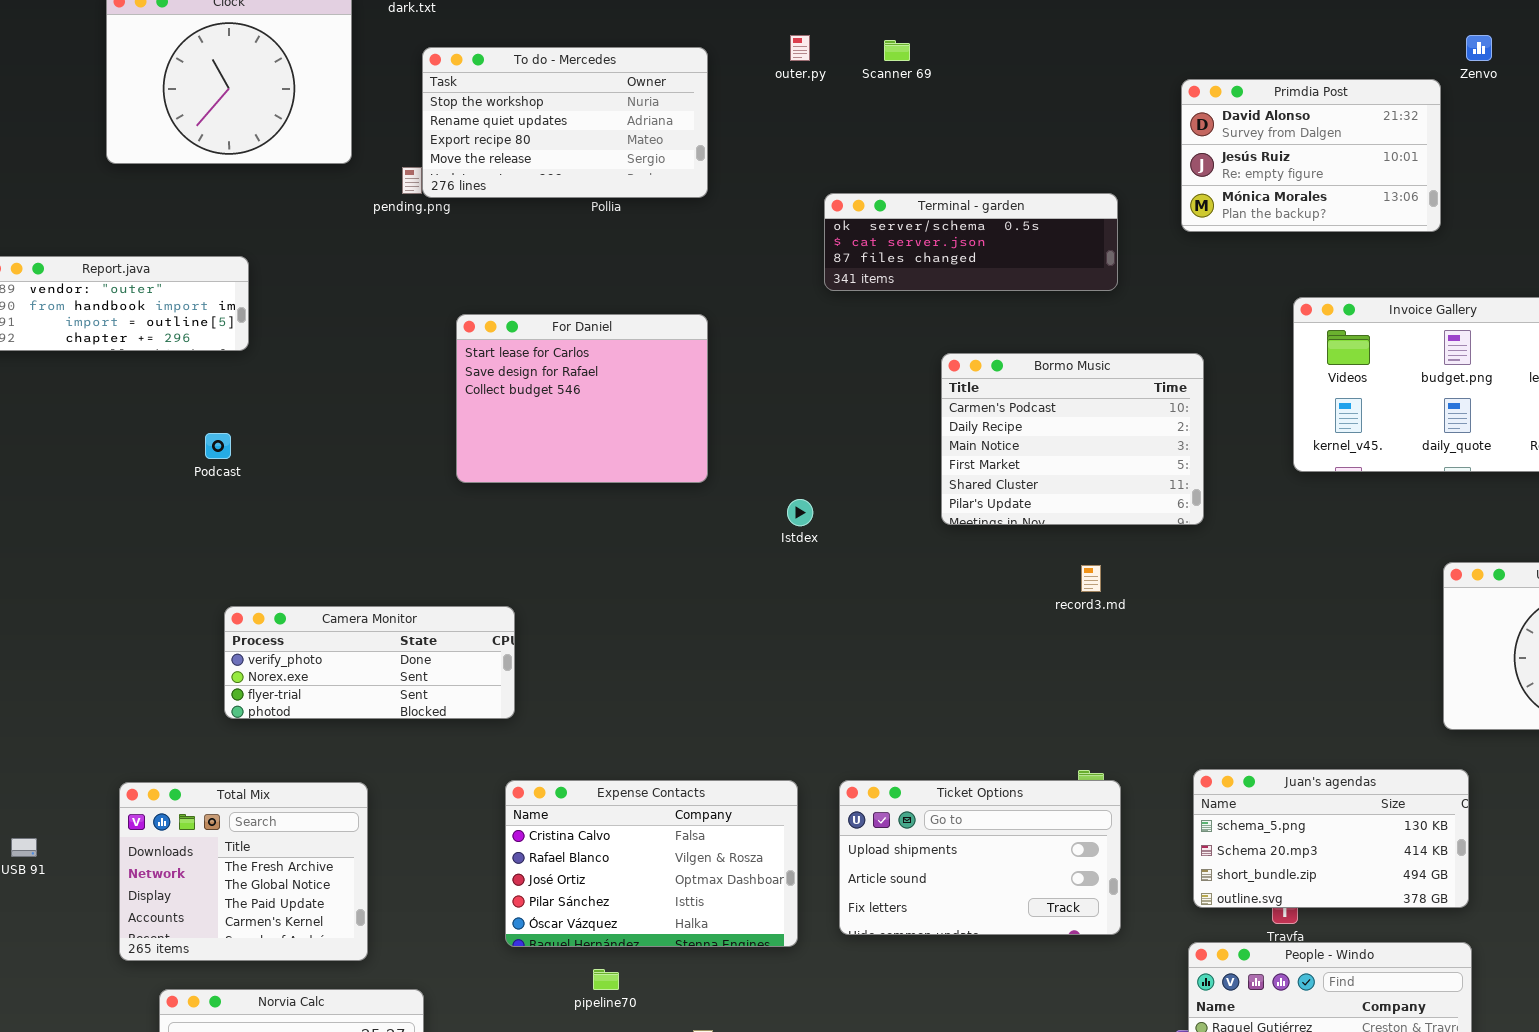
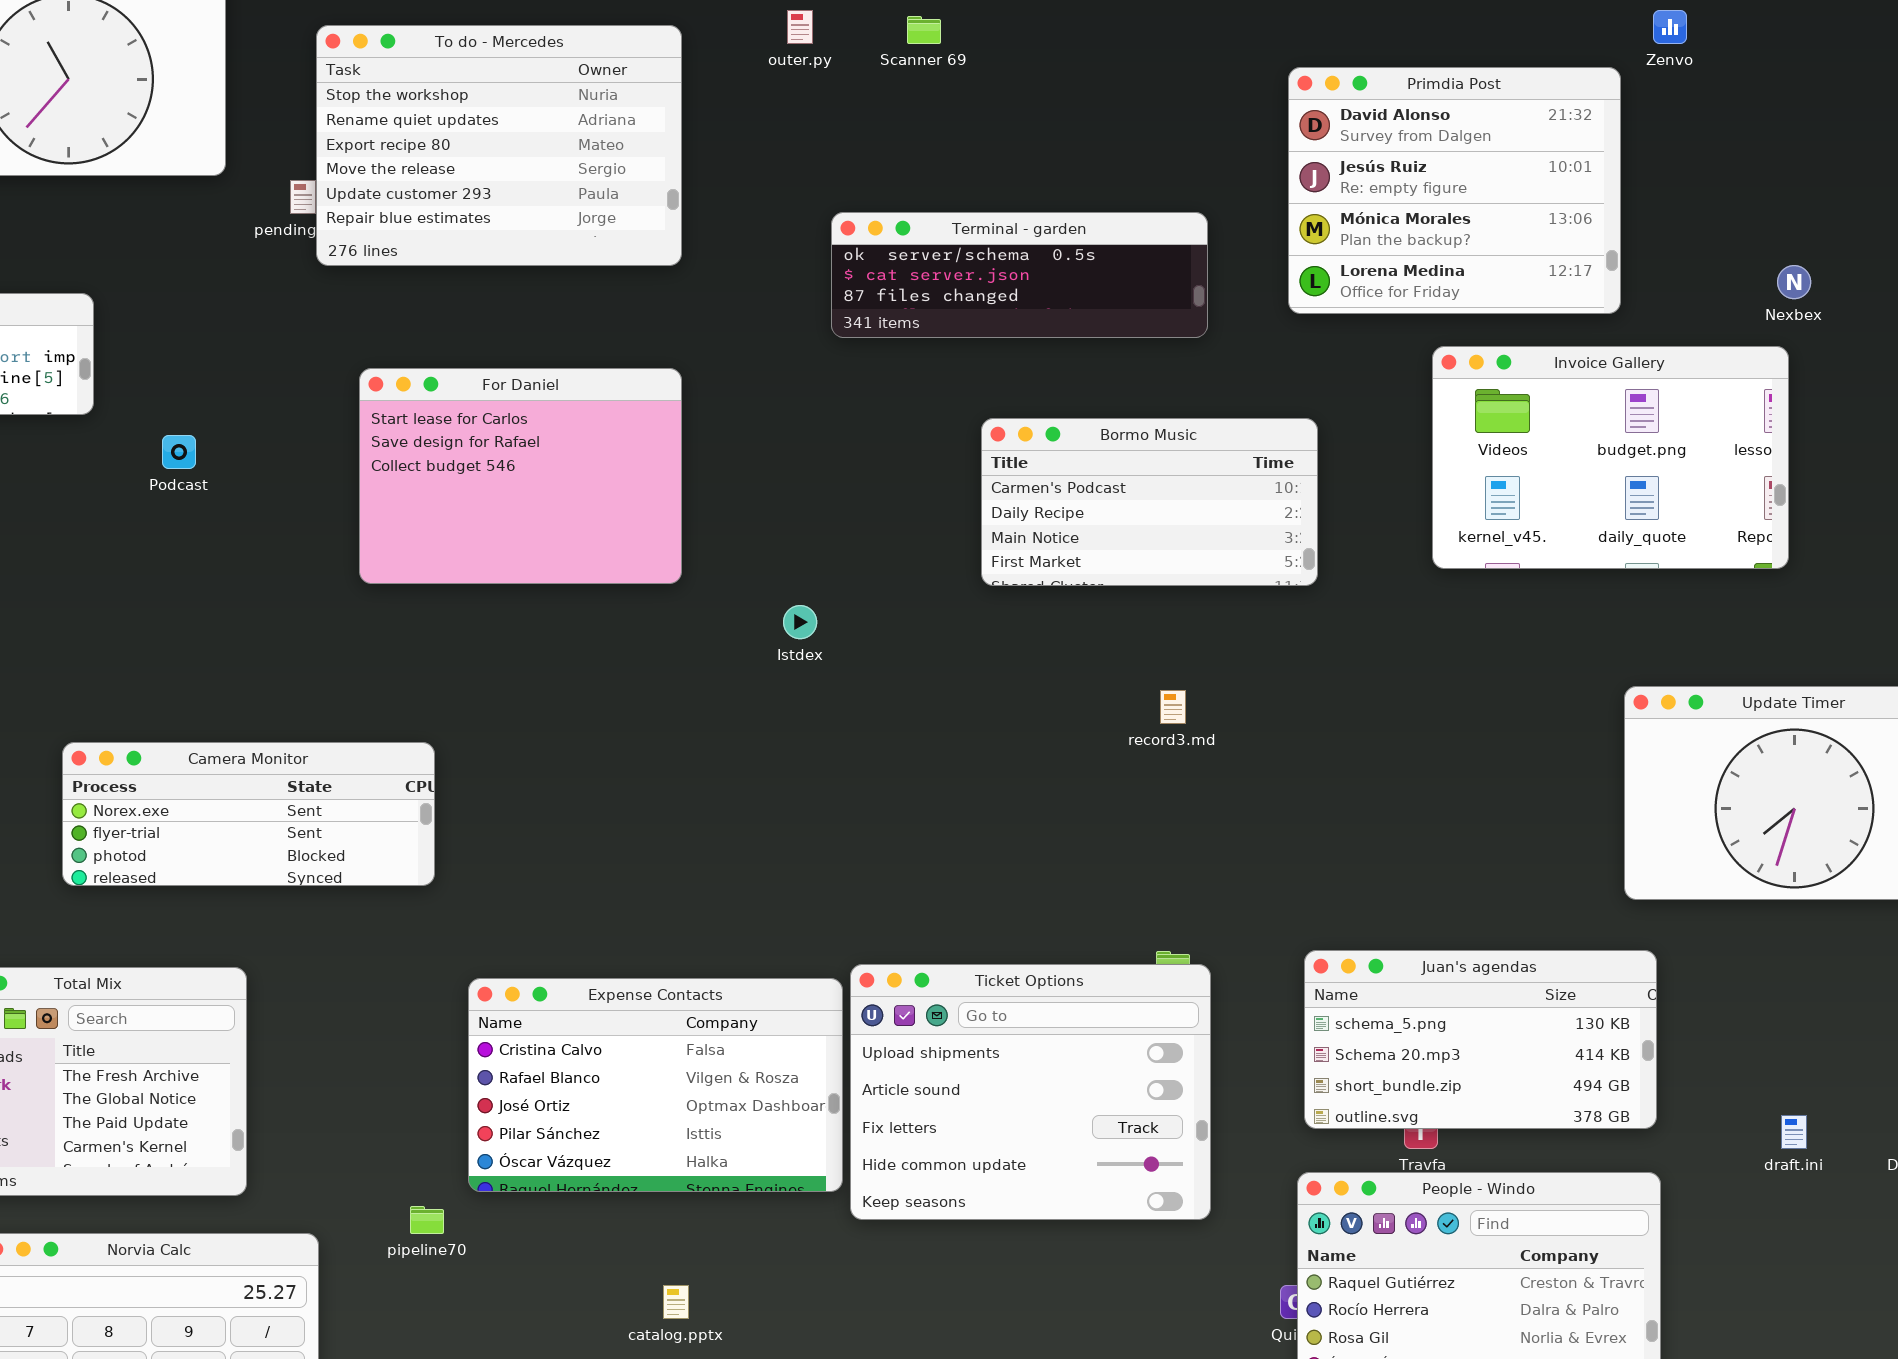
To do - Mercedes: [422,47,708,198] -> [316,25,682,266], resized
Primdia Post: [1181,79,1441,232] -> [1288,67,1621,314], resized
Bormo Music: [941,353,1204,525] -> [981,418,1318,586], resized
Podcast: [205,433,231,459] -> [162,435,196,469], moved
Camera Monitor: [224,606,515,719] -> [62,742,435,886], scrolled down 1 row
Expense Contacts: [505,780,798,947] -> [468,978,843,1192], moved
Ticket Options: [839,780,1121,935] -> [850,964,1211,1220], resized
pipeline70: [593,969,619,990] -> [410,1206,444,1234], moved

